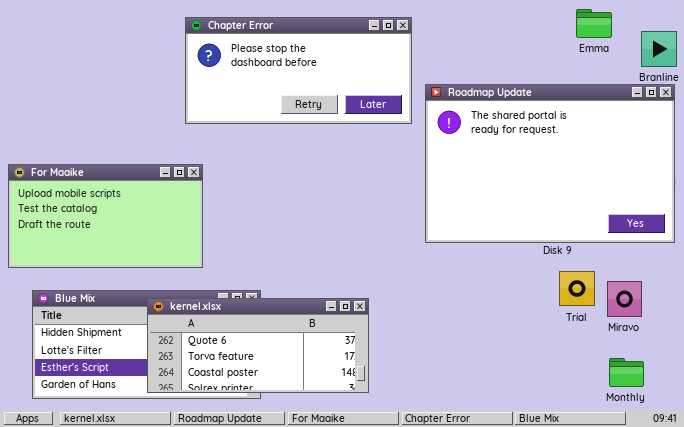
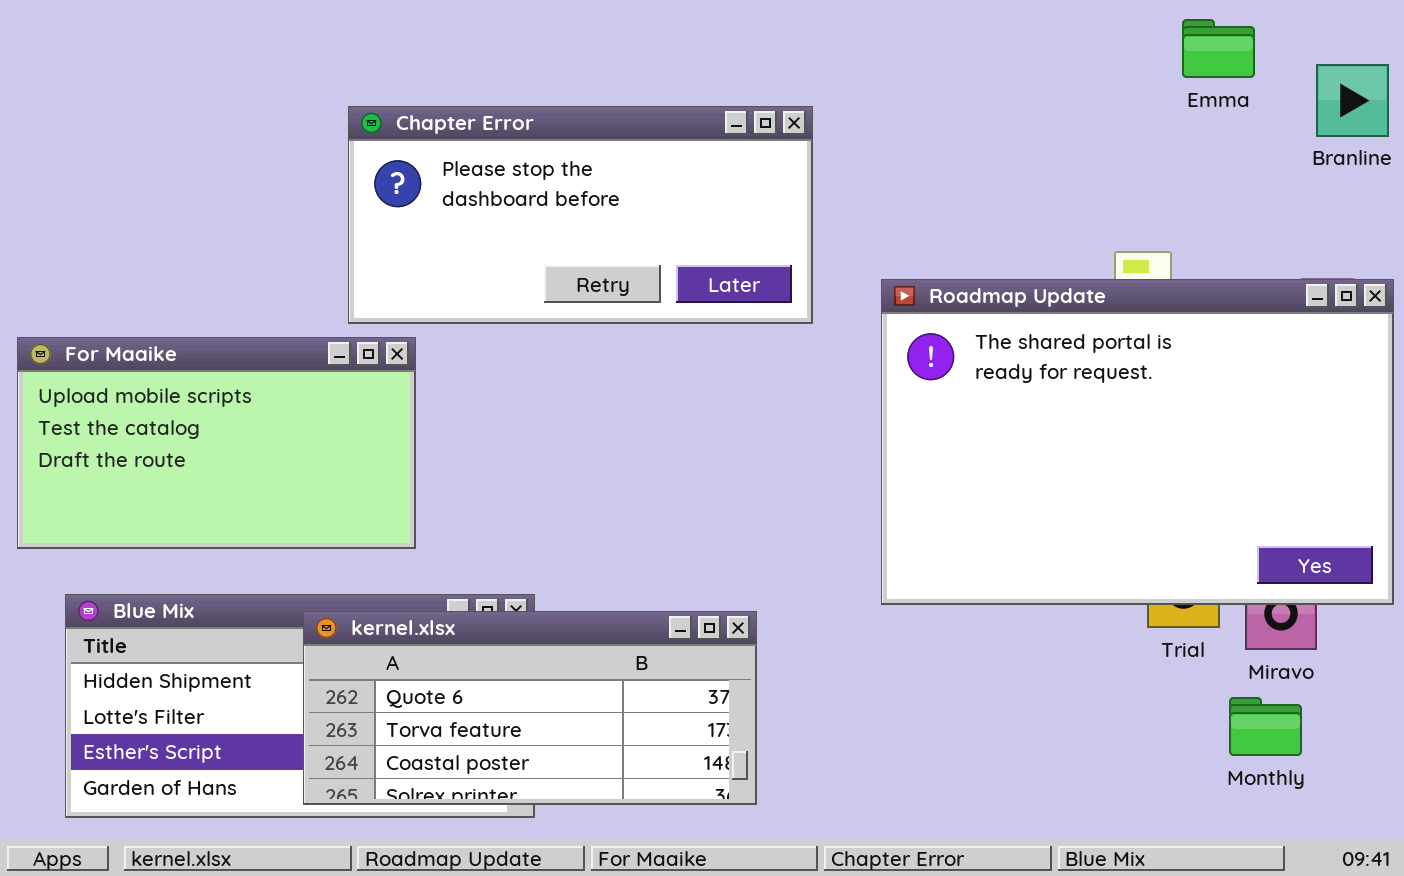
Chapter Error: [185,17,412,124] -> [348,106,813,324], moved
Roadmap Update: [425,84,675,243] -> [881,279,1394,605], moved
Monthly: [609,358,644,387] -> [1229,697,1302,756], moved

